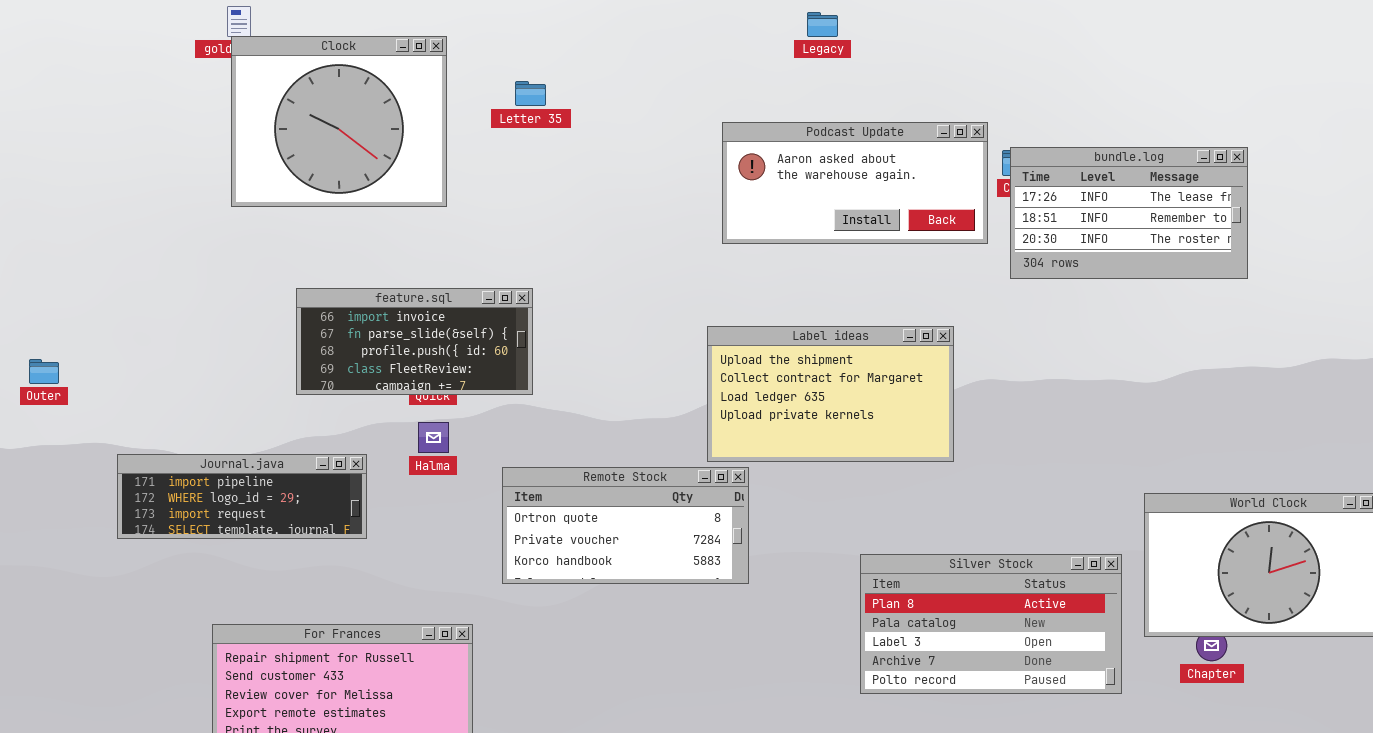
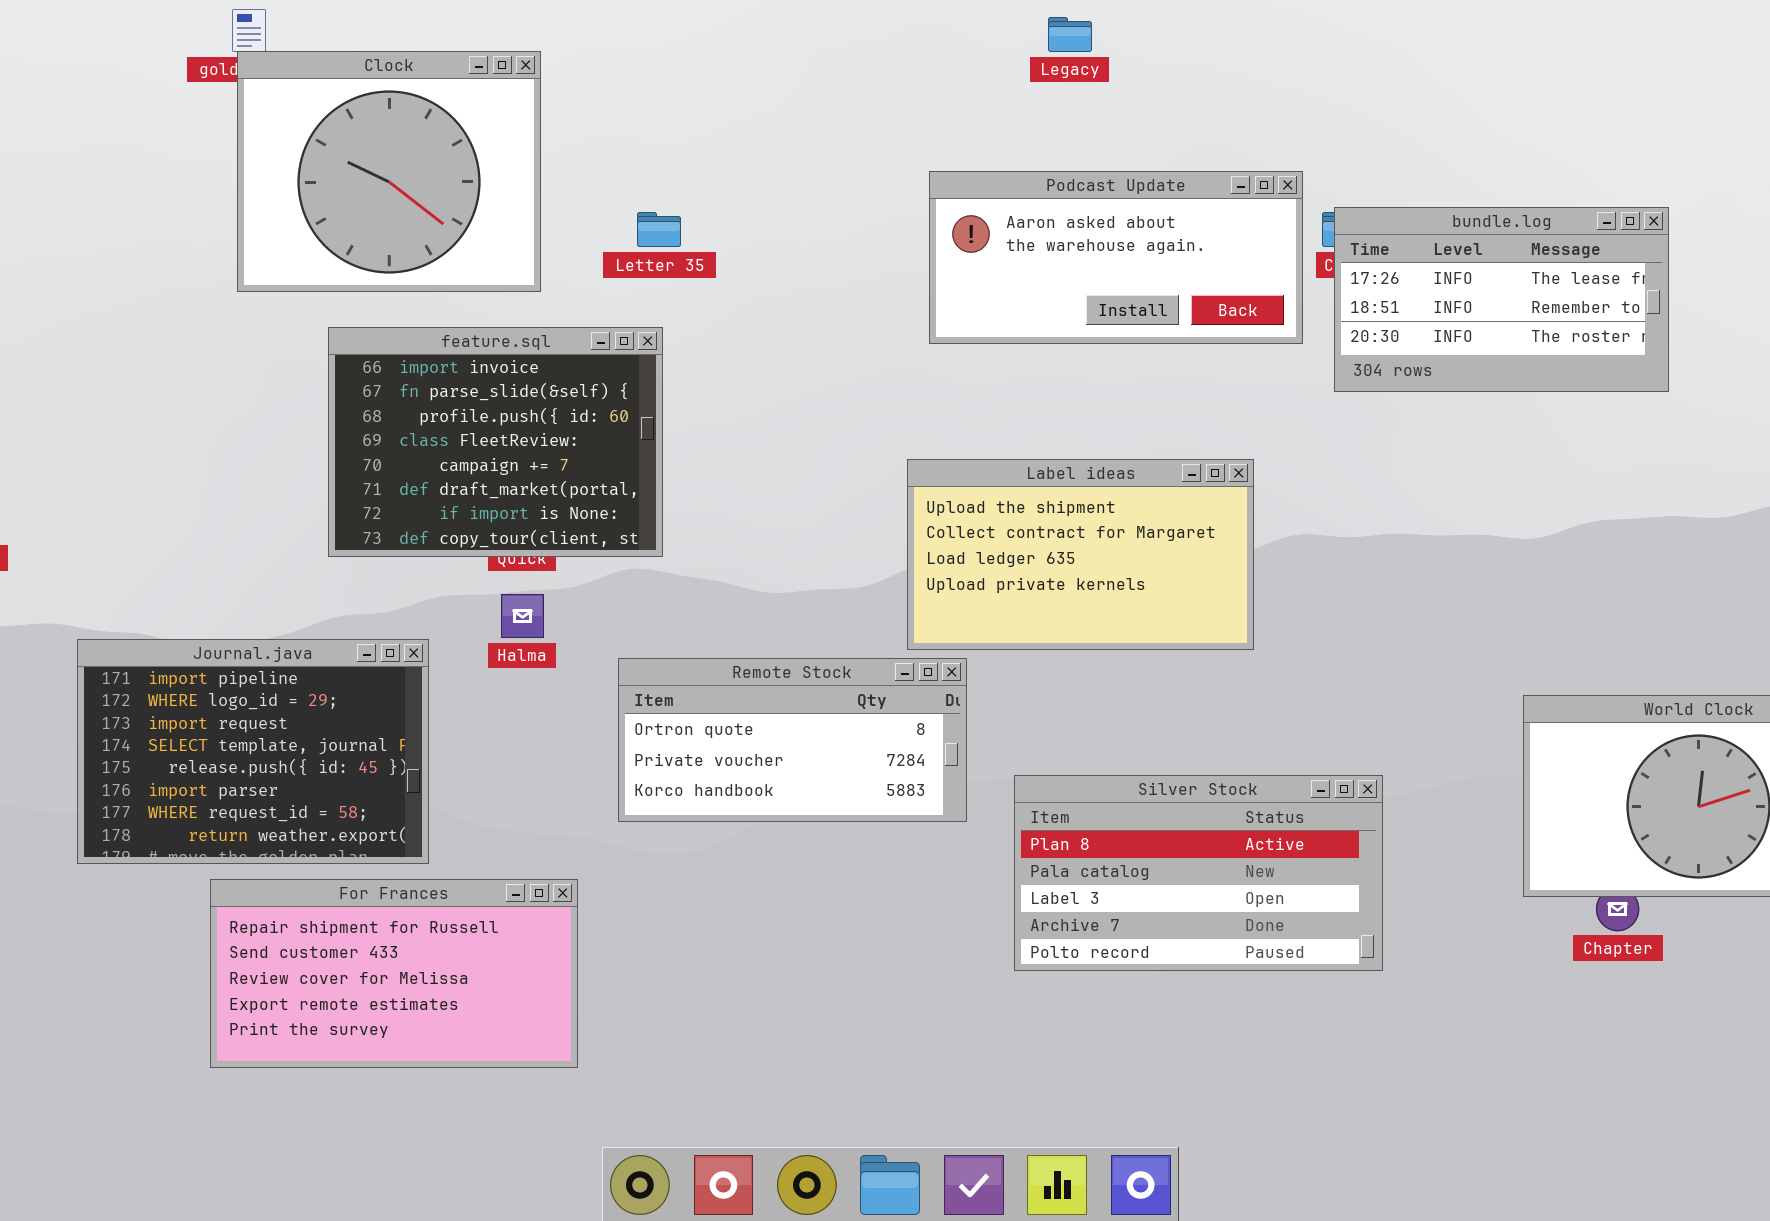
Letter 35: [515,81,546,106] -> [637,212,681,247], moved
feature.sql: [296,288,533,395] -> [328,327,663,557], resized
Journal.java: [117,454,367,539] -> [77,639,429,864], resized
Silver Stock: [860,554,1122,694] -> [1014,775,1383,971], moved

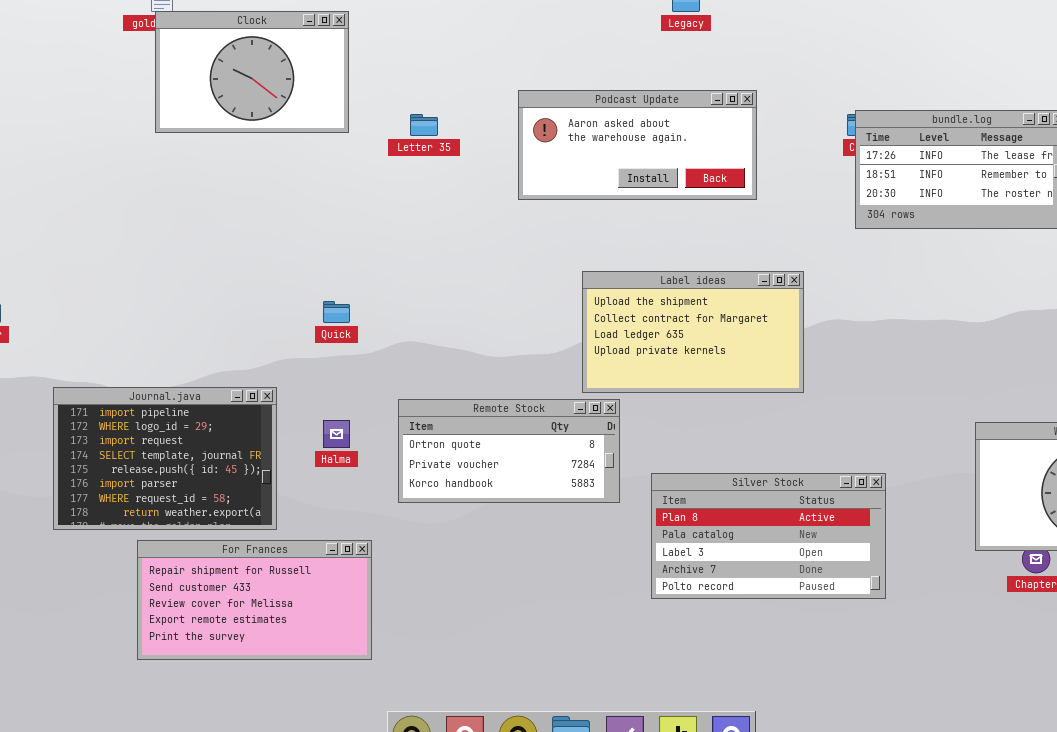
Clock: [237,51,541,292] -> [155,11,349,133], resized
Podcast Update: [929,171,1303,344] -> [518,90,757,200], moved
feature.sql: [328,327,663,557] -> none, closed
Halma: [501,594,544,638] -> [323,420,350,448], moved

